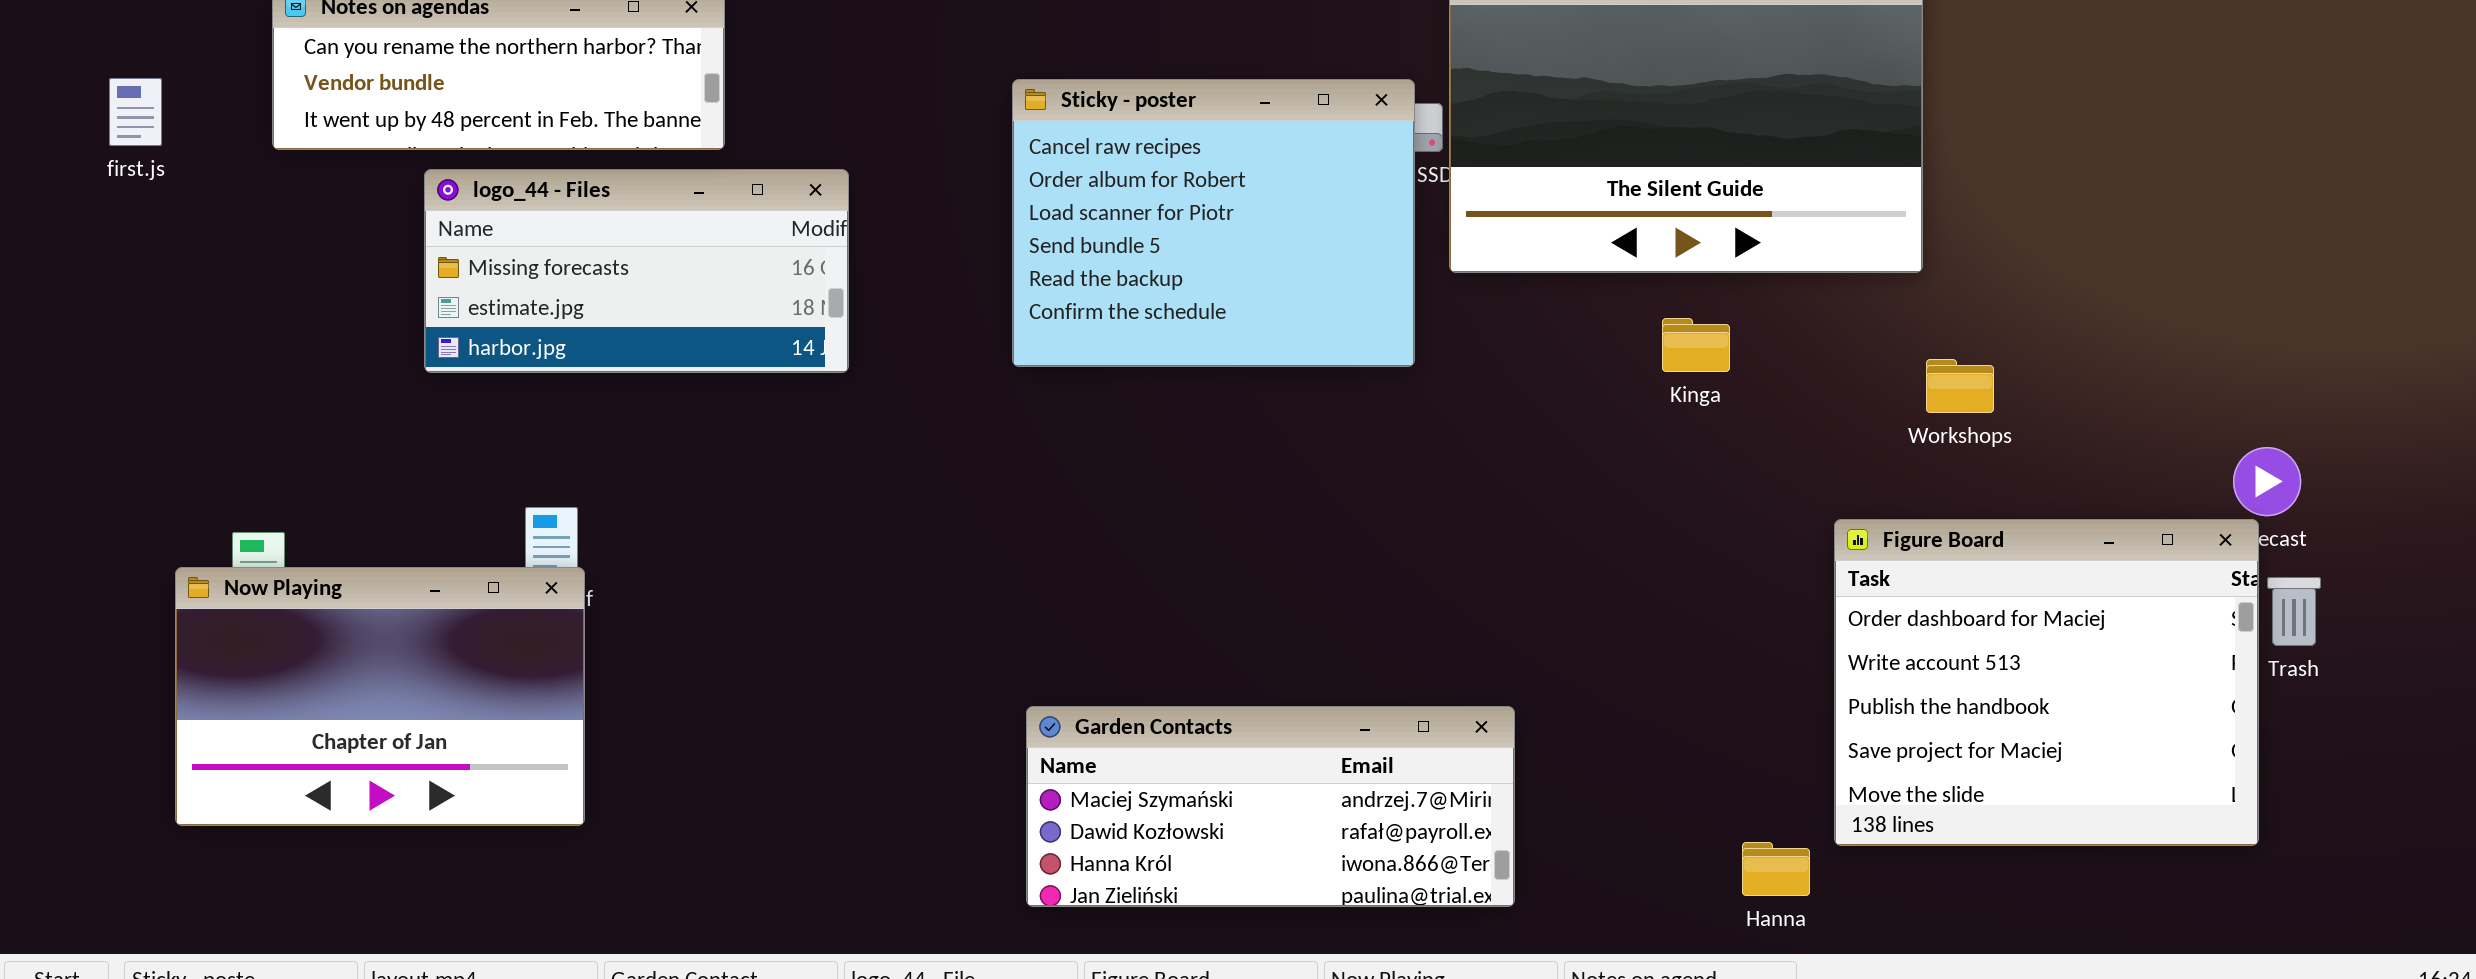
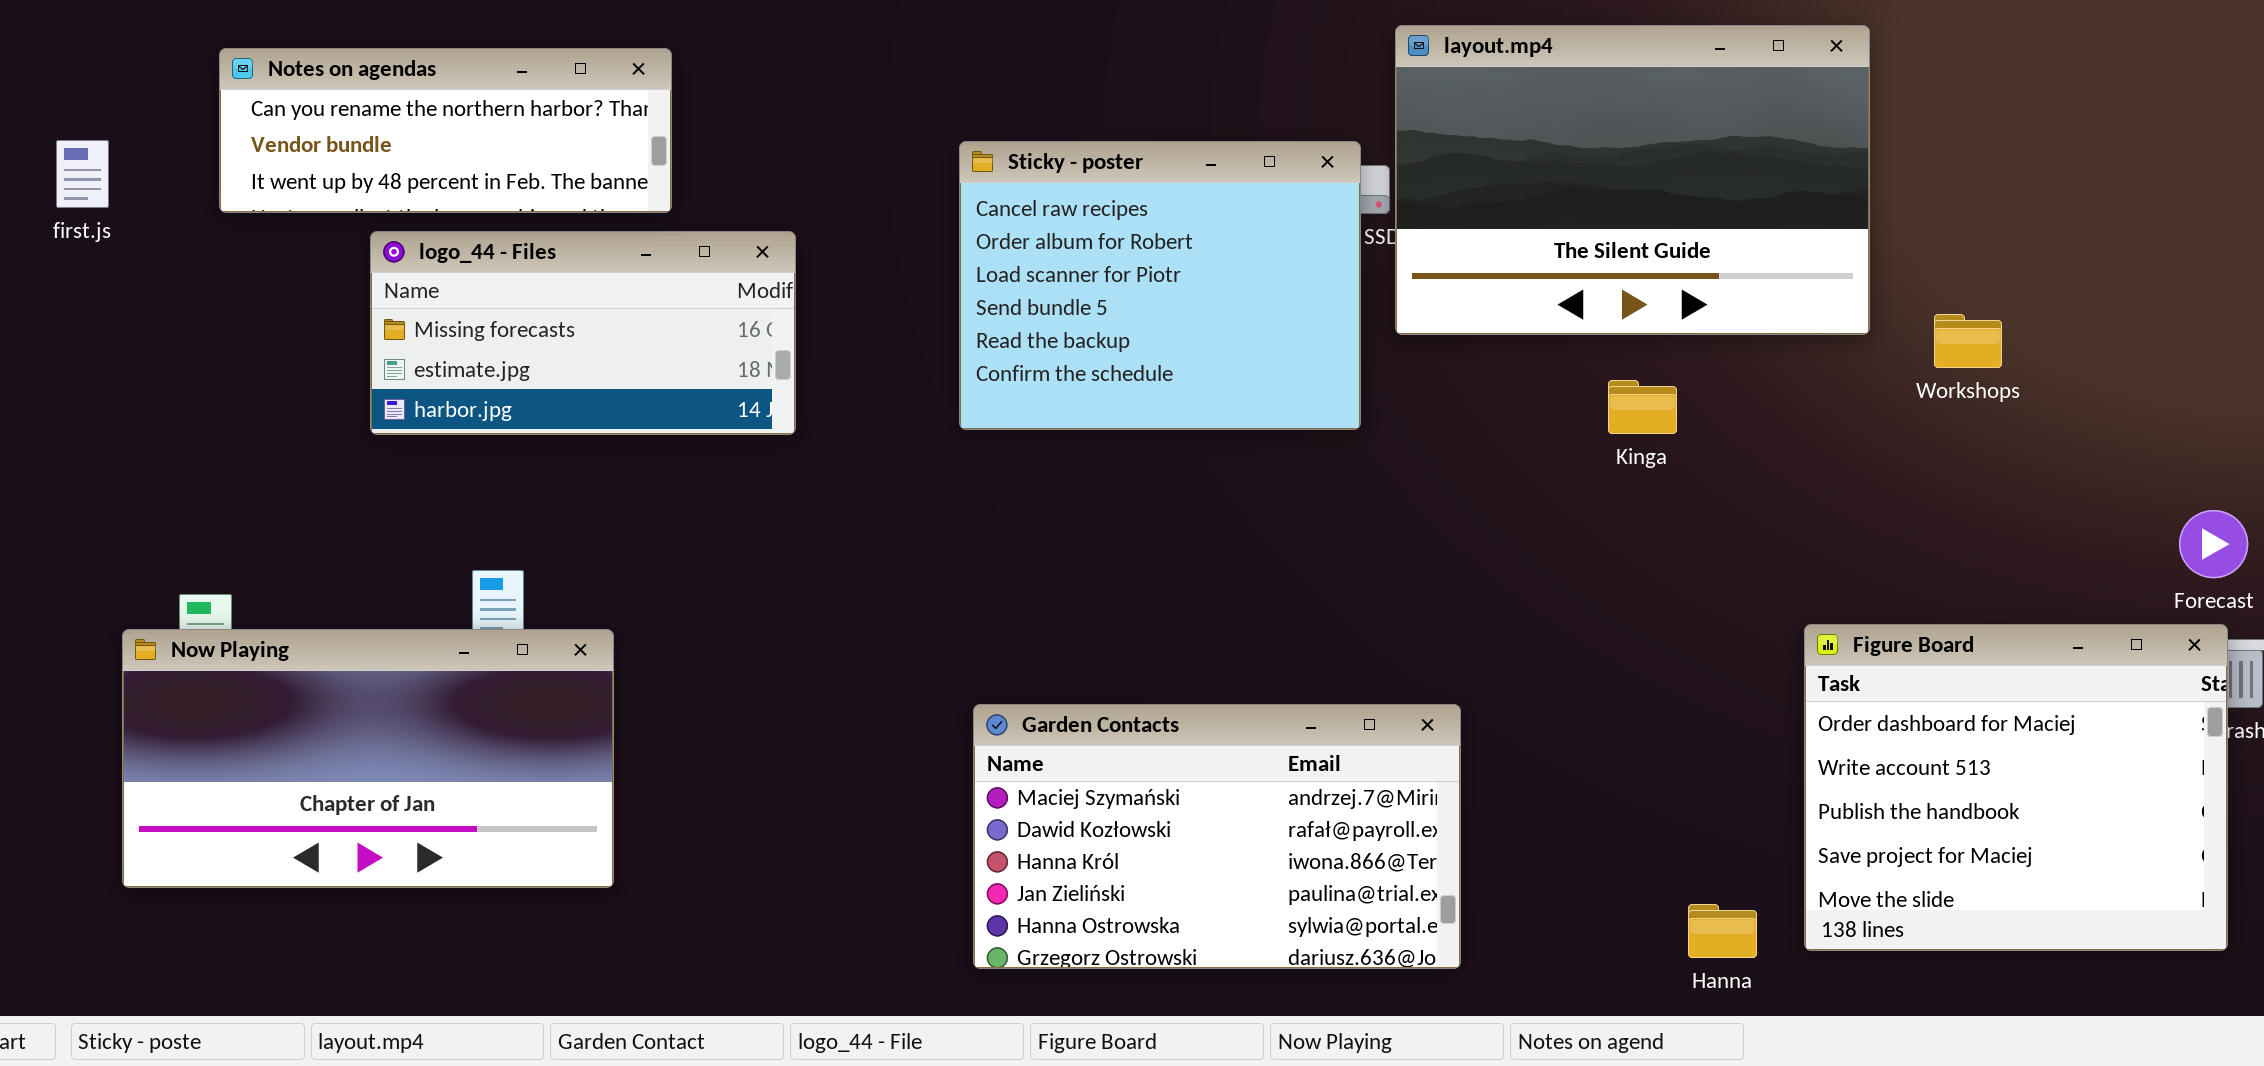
Workshops: [1926,359,1994,413] -> [1934,314,2002,368], moved
Figure Board: [1834,519,2259,846] -> [1804,624,2228,951], moved
Now Playing: [175,567,585,826] -> [122,629,614,888], resized
Garden Contacts: [1026,706,1515,907] -> [973,704,1461,969], resized

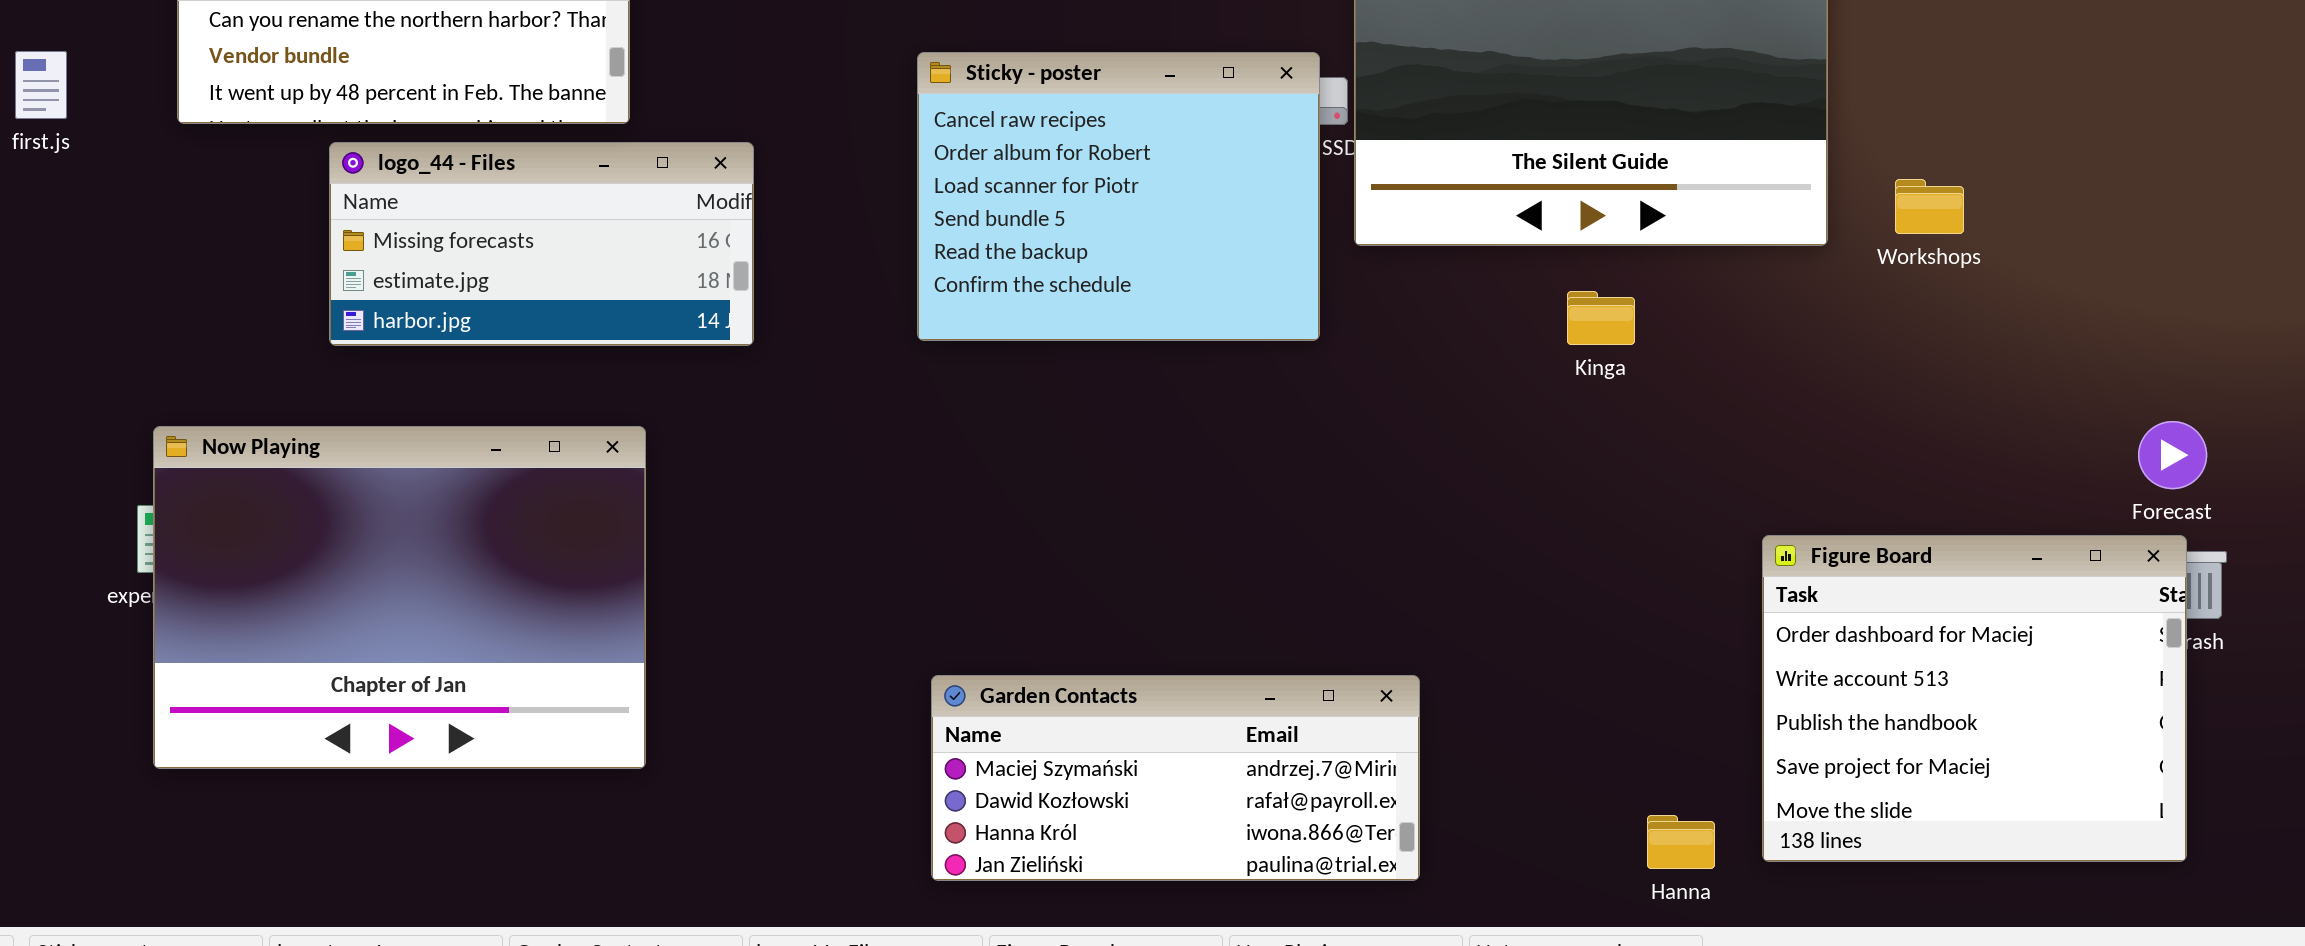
Workshops: [1934,314,2002,368] -> [1895,179,1964,234], moved
Now Playing: [122,629,614,888] -> [153,426,646,769], moved, resized
Garden Contacts: [973,704,1461,969] -> [931,675,1420,881], resized

